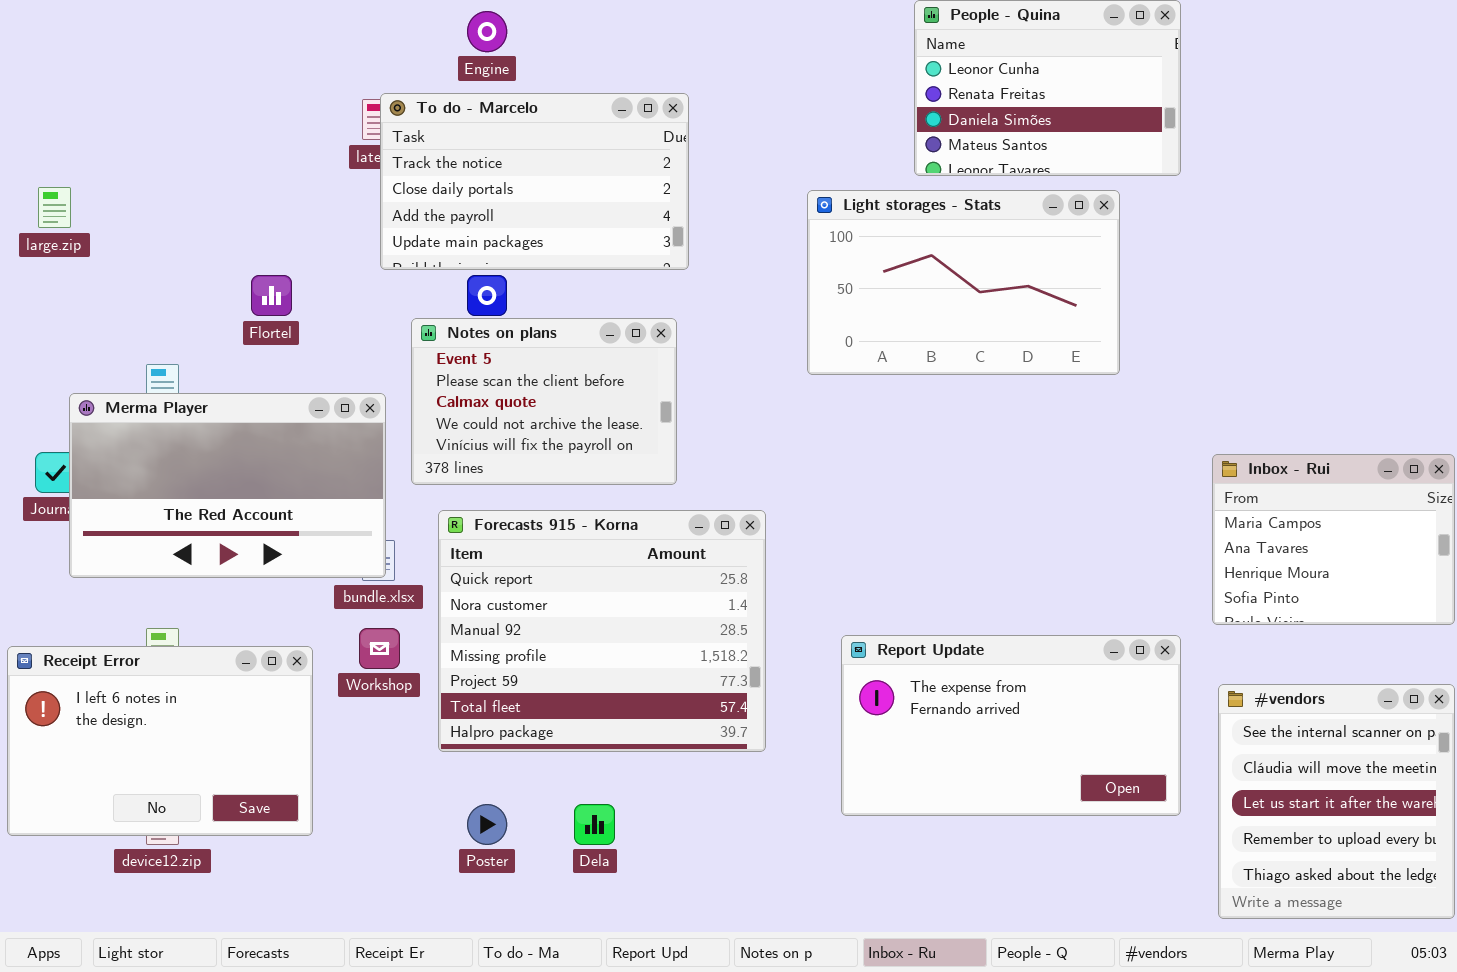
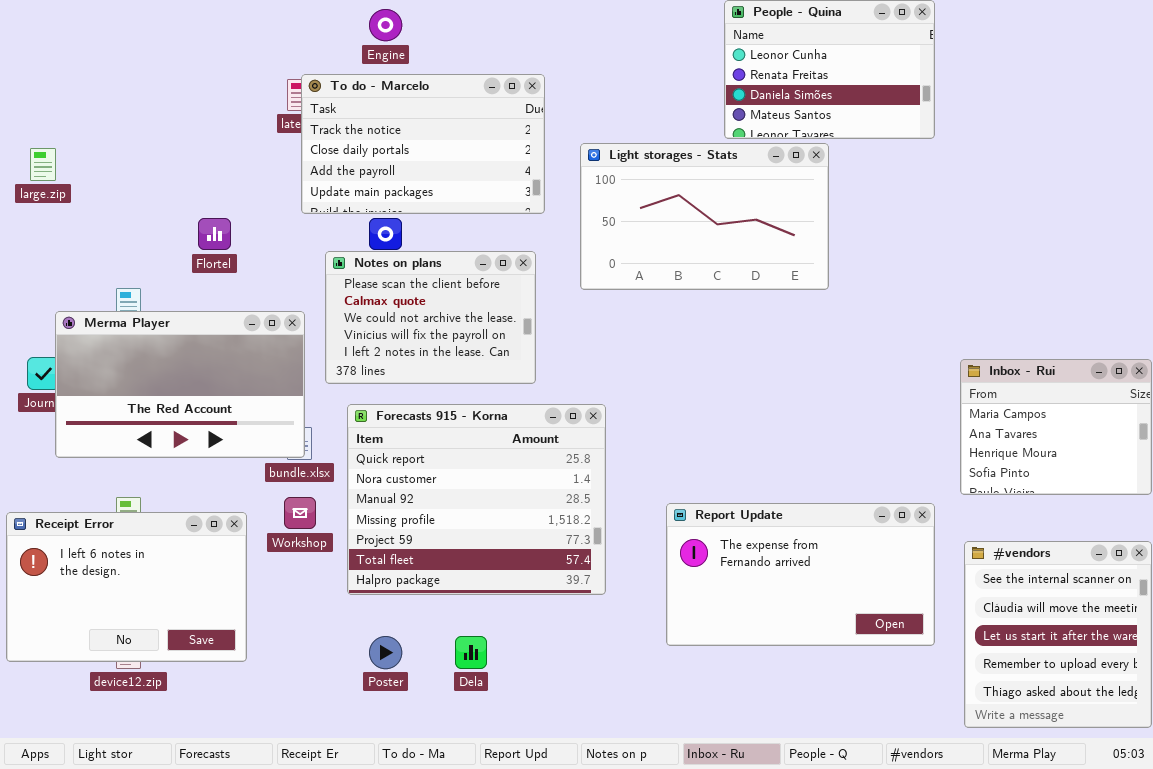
Light storages - Stats: [807,190,1120,375] -> [580,143,829,290], moved
Notes on plans: [411,318,677,485] -> [325,251,536,384], scrolled down 1 row

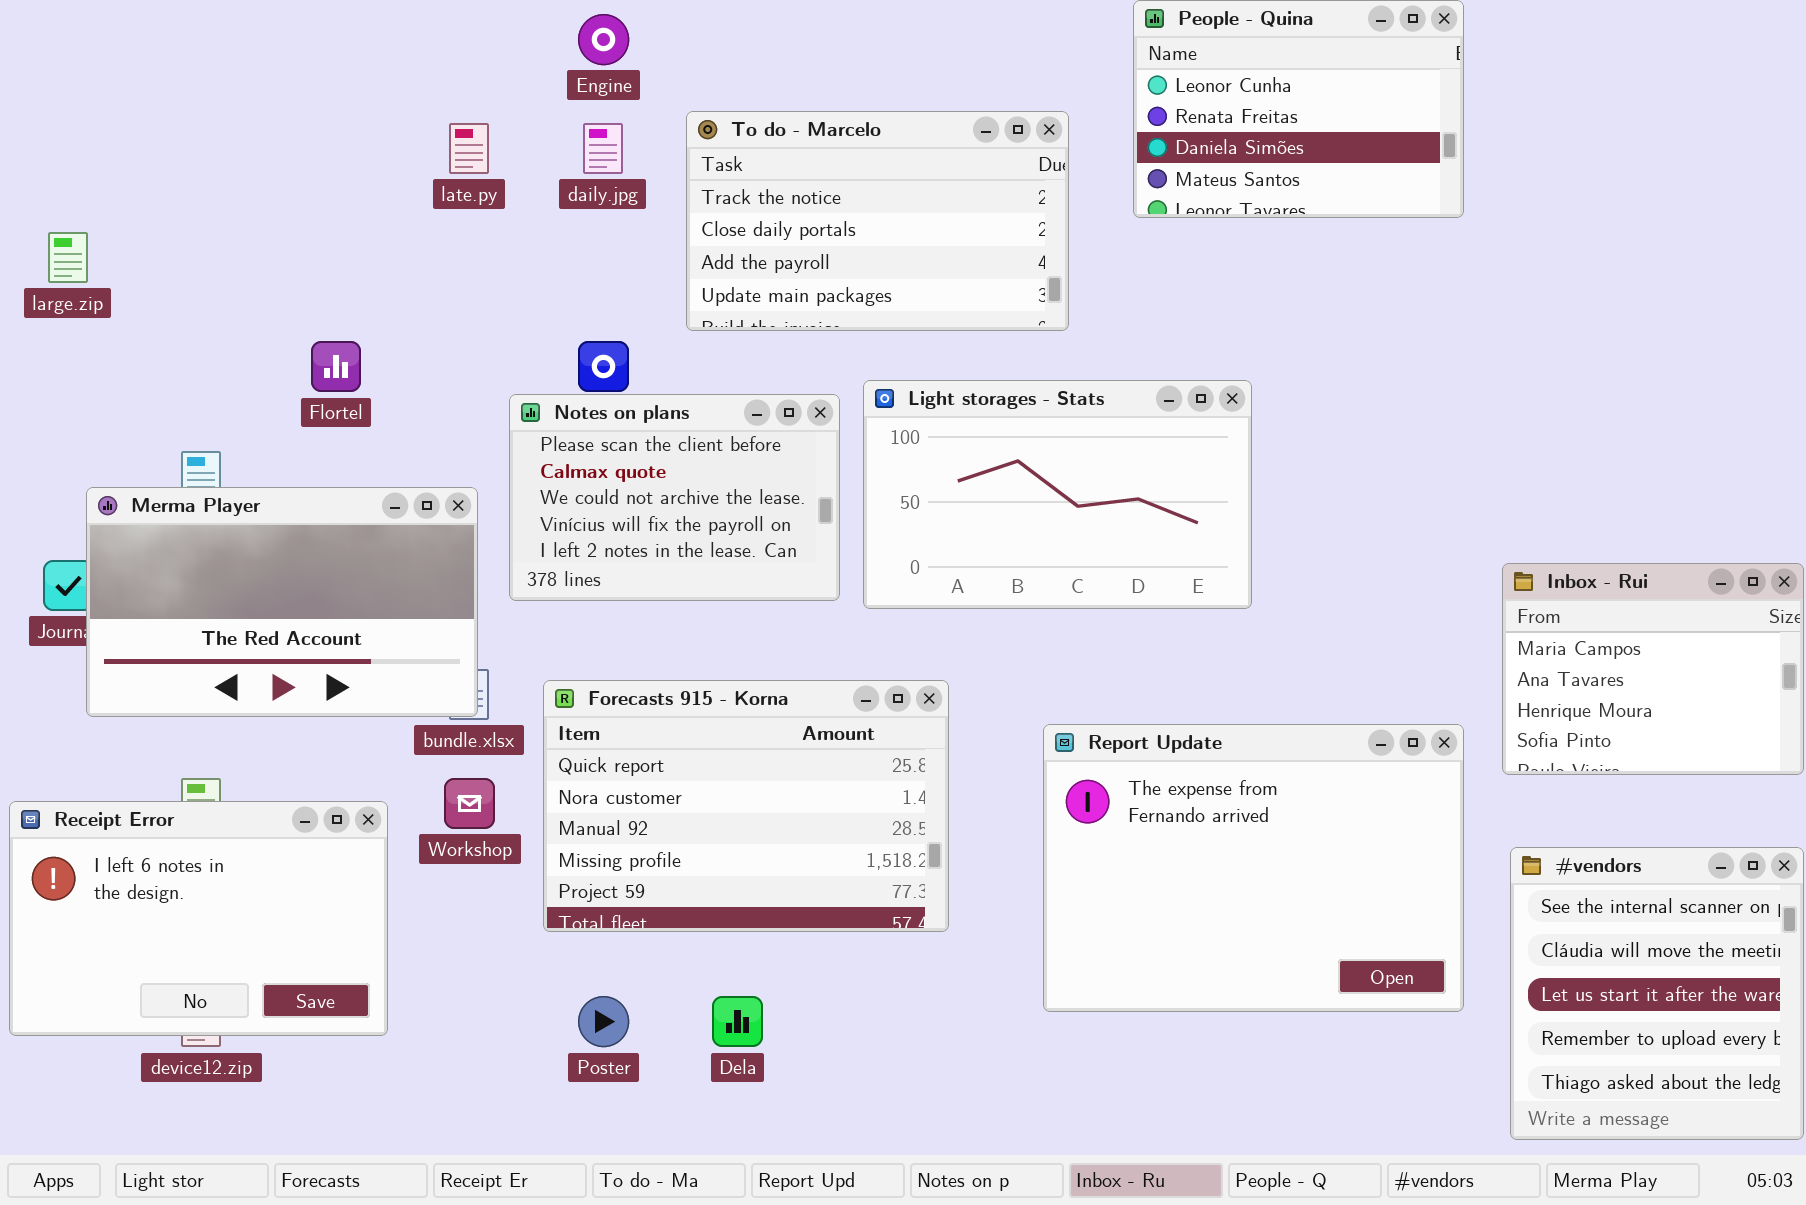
To do - Marcelo: [301,74,545,214] -> [686,111,1069,331], moved
Light storages - Stats: [580,143,829,290] -> [863,380,1252,609], moved
Forecasts 915 - Korna: [347,404,606,595] -> [543,680,949,932], resized
Report Update: [666,503,935,646] -> [1043,724,1464,1012], resized

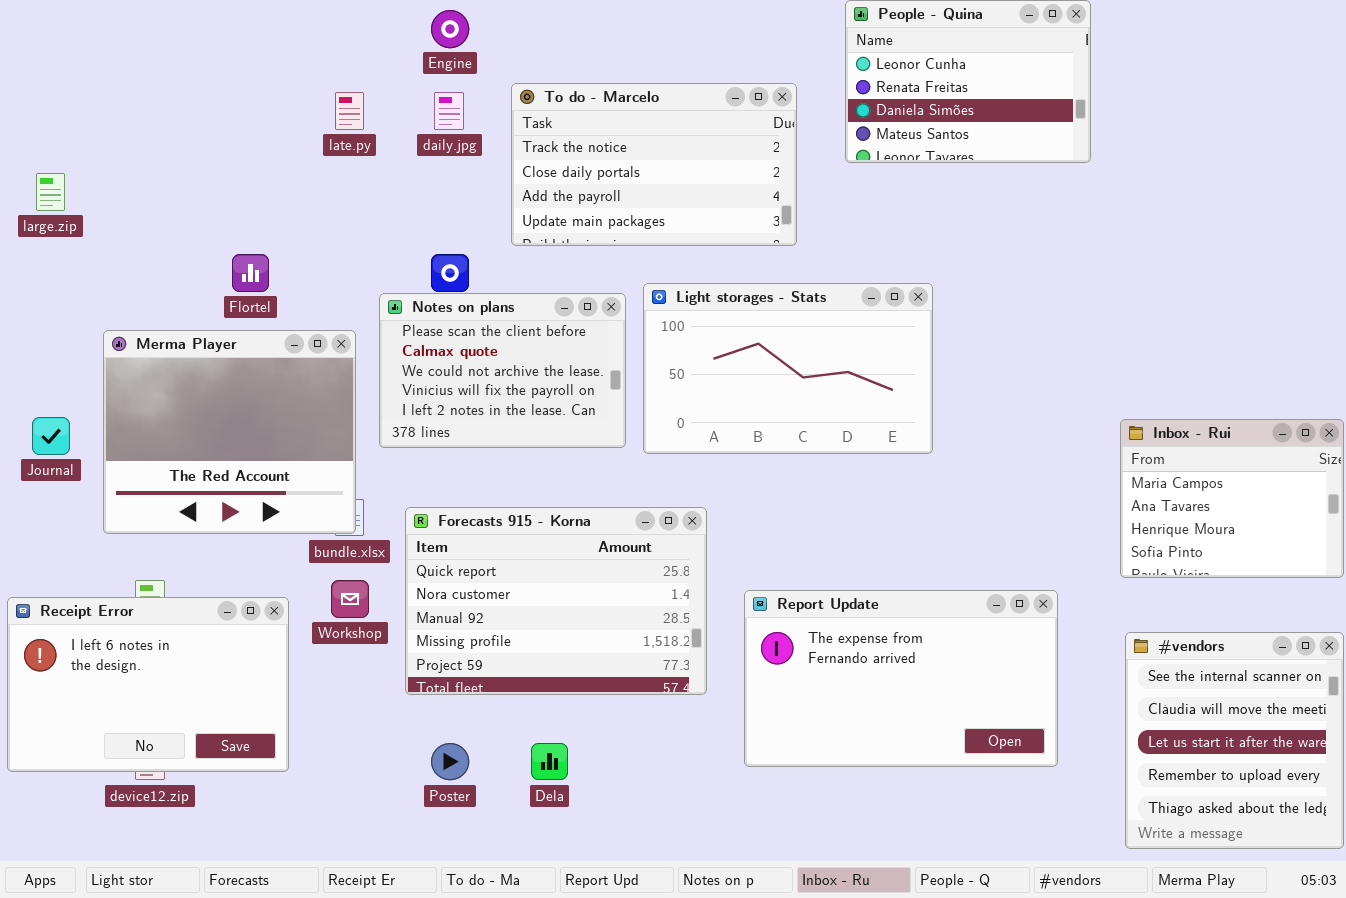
Merma Player: [86,487,478,717] -> [103,330,356,534], resized
Report Update: [1043,724,1464,1012] -> [744,590,1058,767], moved, resized

